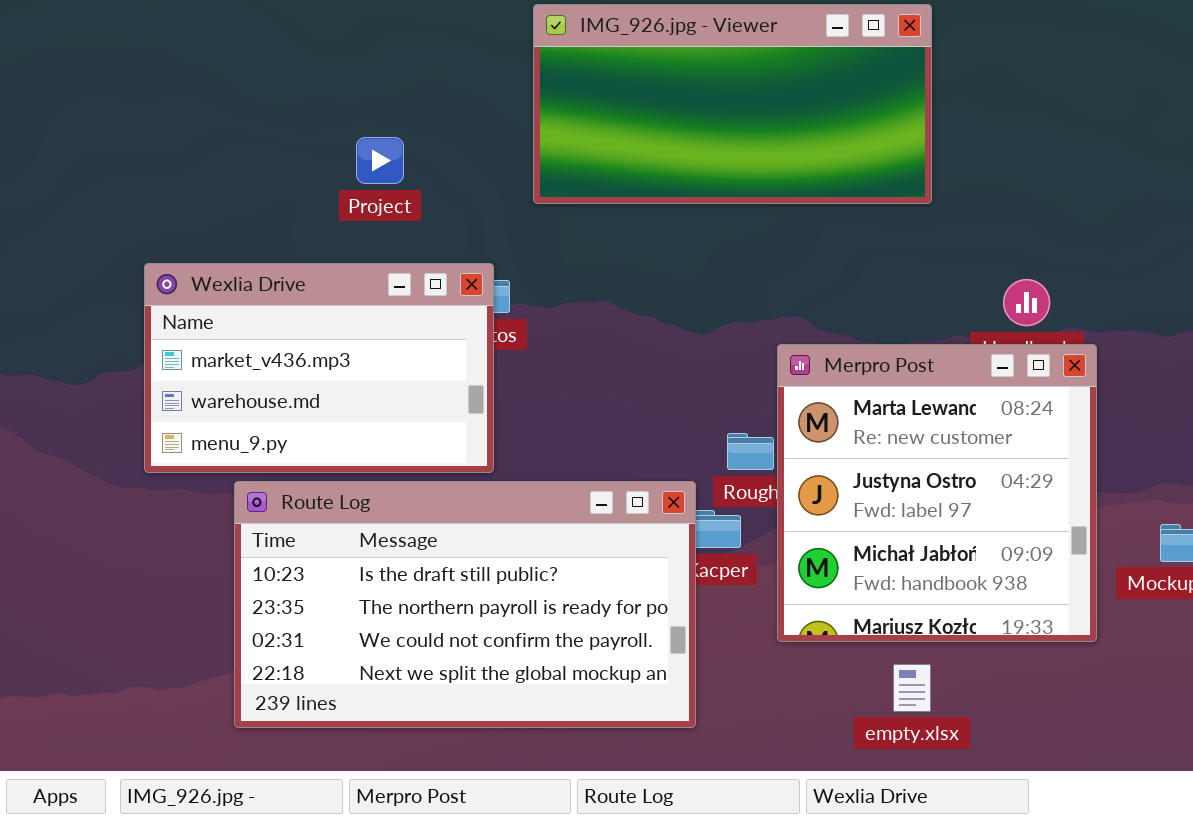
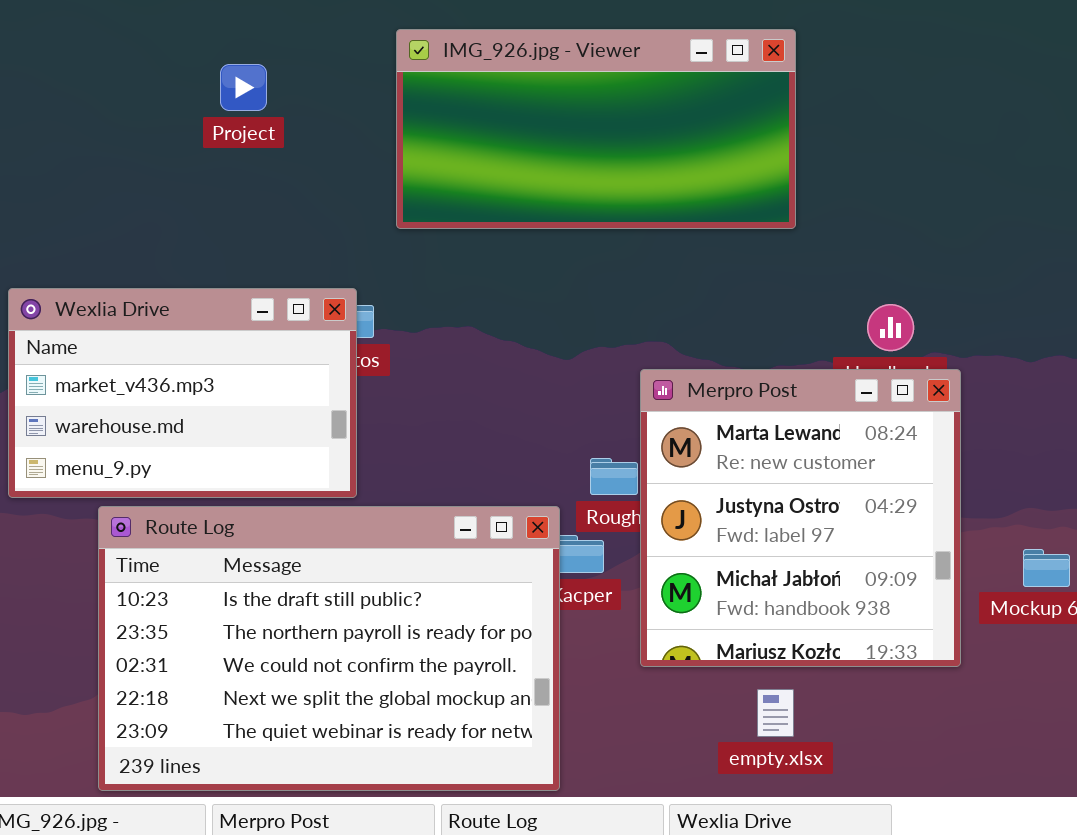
Project: [356,137,404,184] -> [220,64,267,111], moved
Route Log: [234,481,696,728] -> [98,506,560,791], resized

